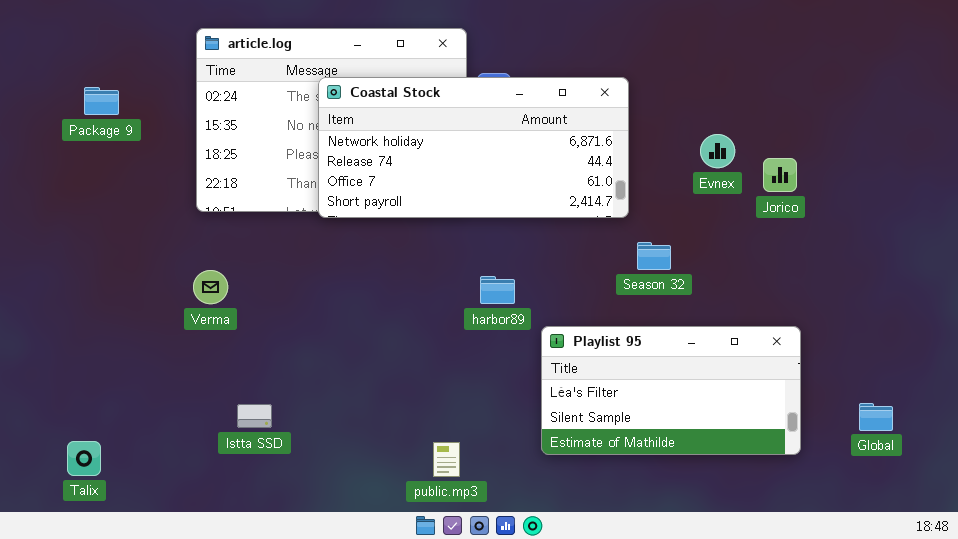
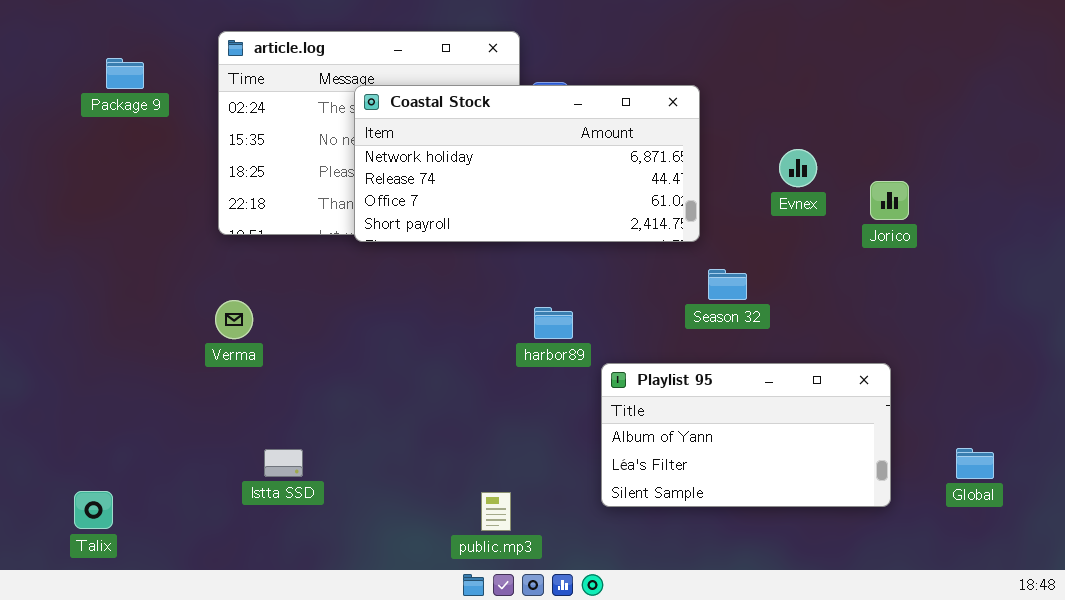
Package 9: [84,87,119,115] -> [106,58,144,89], moved
Jorico: [763,158,797,192] -> [870,181,909,220], moved
Playlist 95: [541,326,801,455] -> [601,363,891,507], scrolled up 1 row

